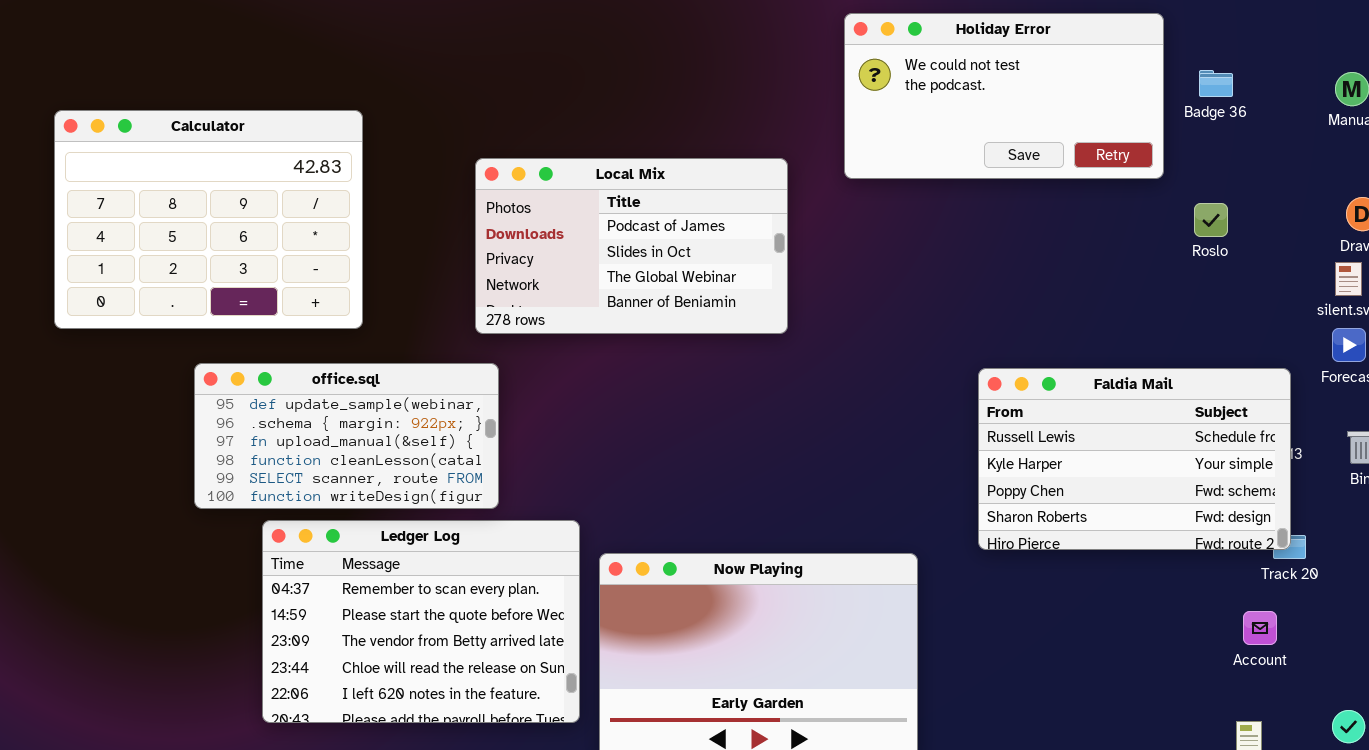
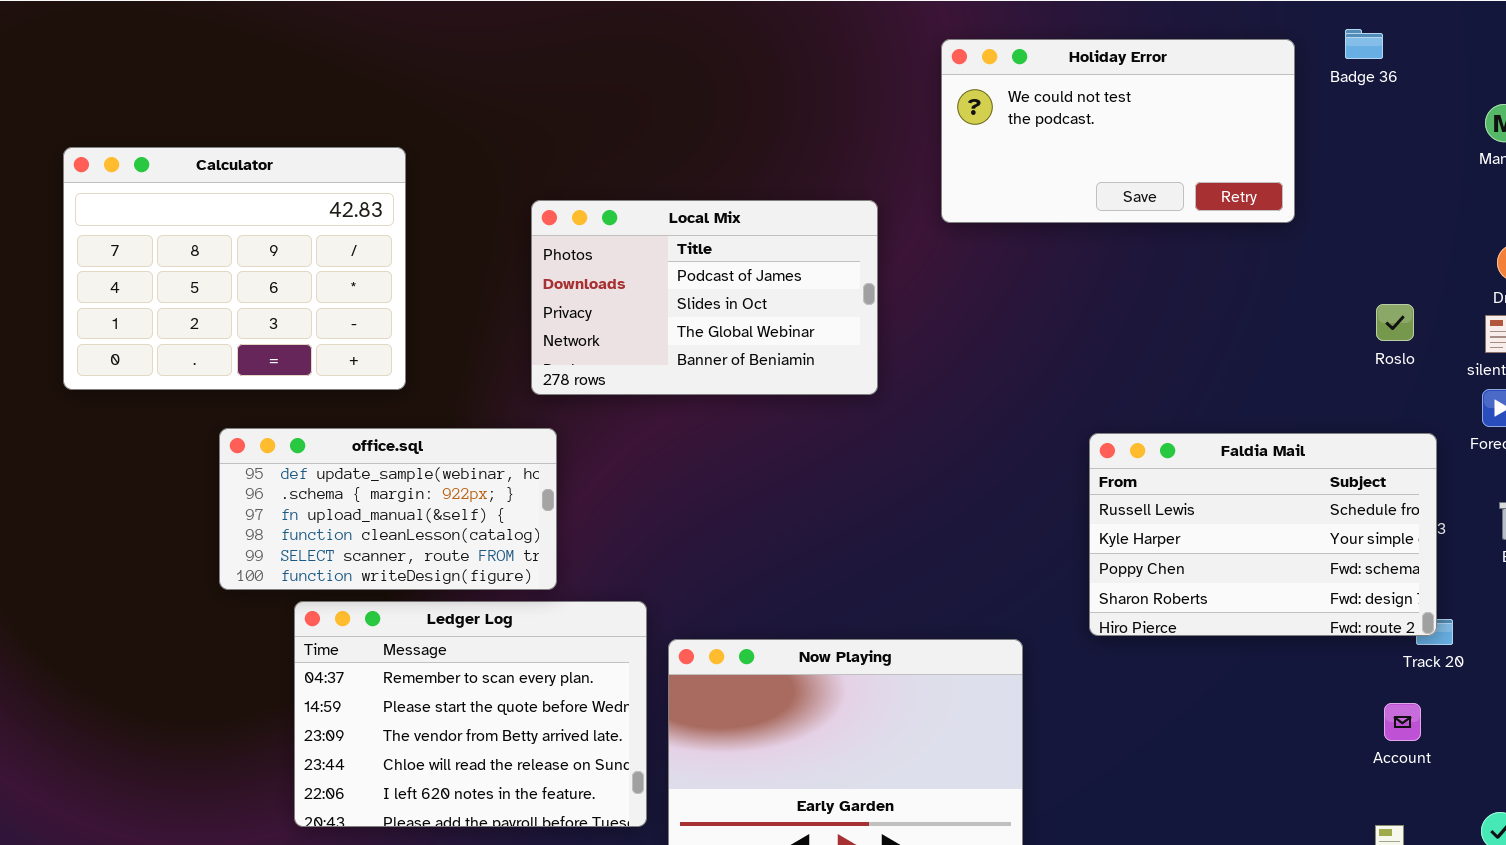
Badge 36: [1199,70,1233,97] -> [1345,29,1383,59], moved
Roslo: [1194,203,1228,237] -> [1376,304,1414,341], moved

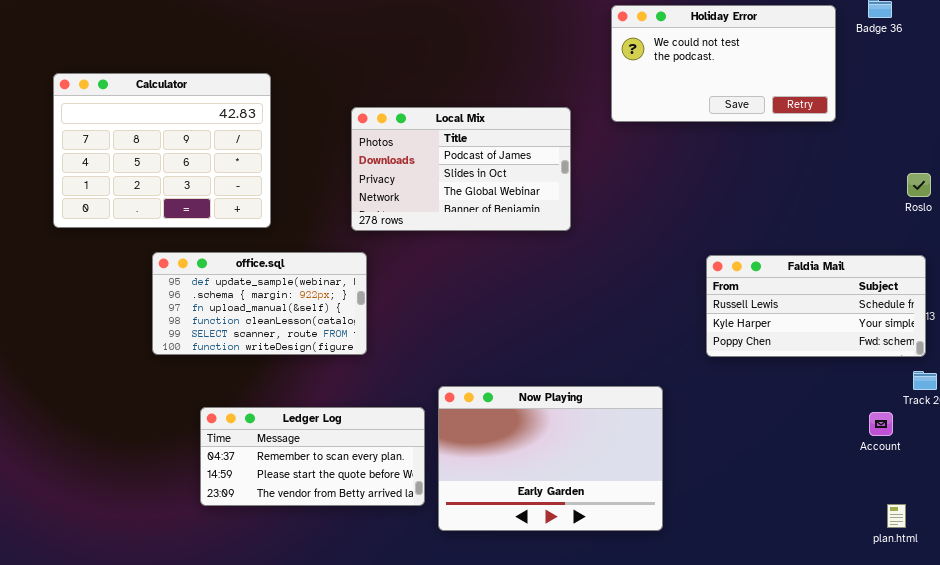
Roslo: [1376,304,1414,341] -> [907,173,931,197], moved
Faldia Mail: [1089,433,1437,636] -> [706,255,926,357], resized
Ledger Log: [294,601,647,827] -> [200,407,425,506], resized
Account: [1384,703,1421,741] -> [869,412,893,436], moved

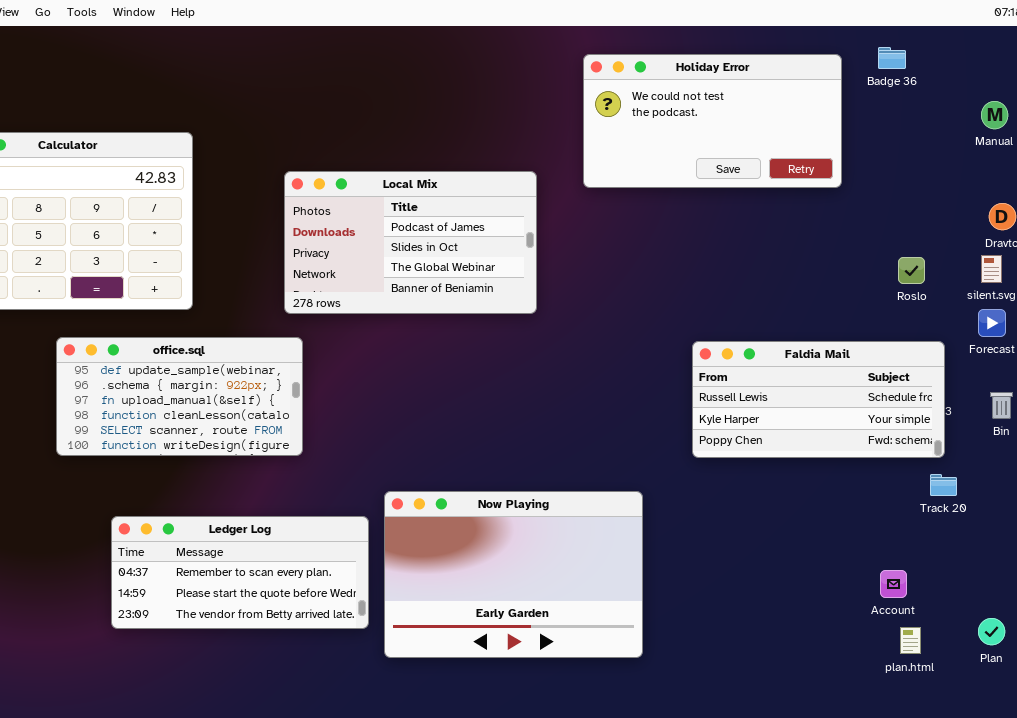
Roslo: [907,173,931,197] -> [898,257,925,284], moved
Account: [869,412,893,436] -> [880,570,907,598], moved

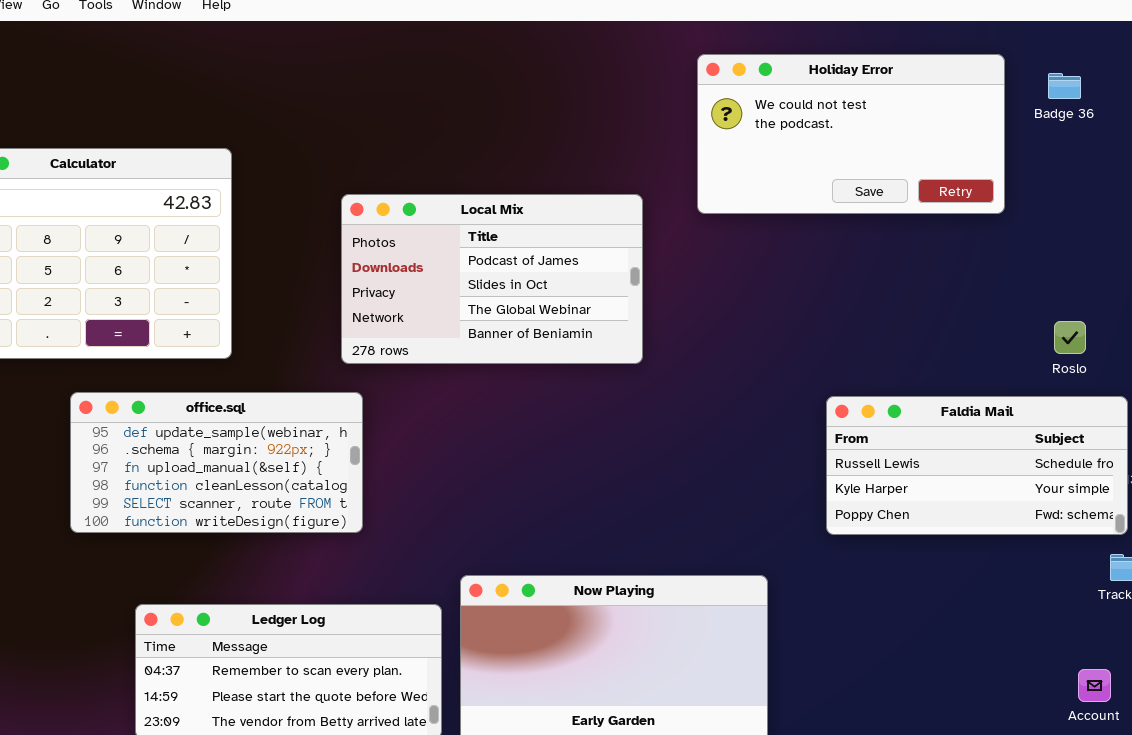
Badge 36: [878,47,906,69] -> [1048,73,1081,99], moved
Roslo: [898,257,925,284] -> [1054,321,1086,354], moved
Account: [880,570,907,598] -> [1078,669,1111,702], moved

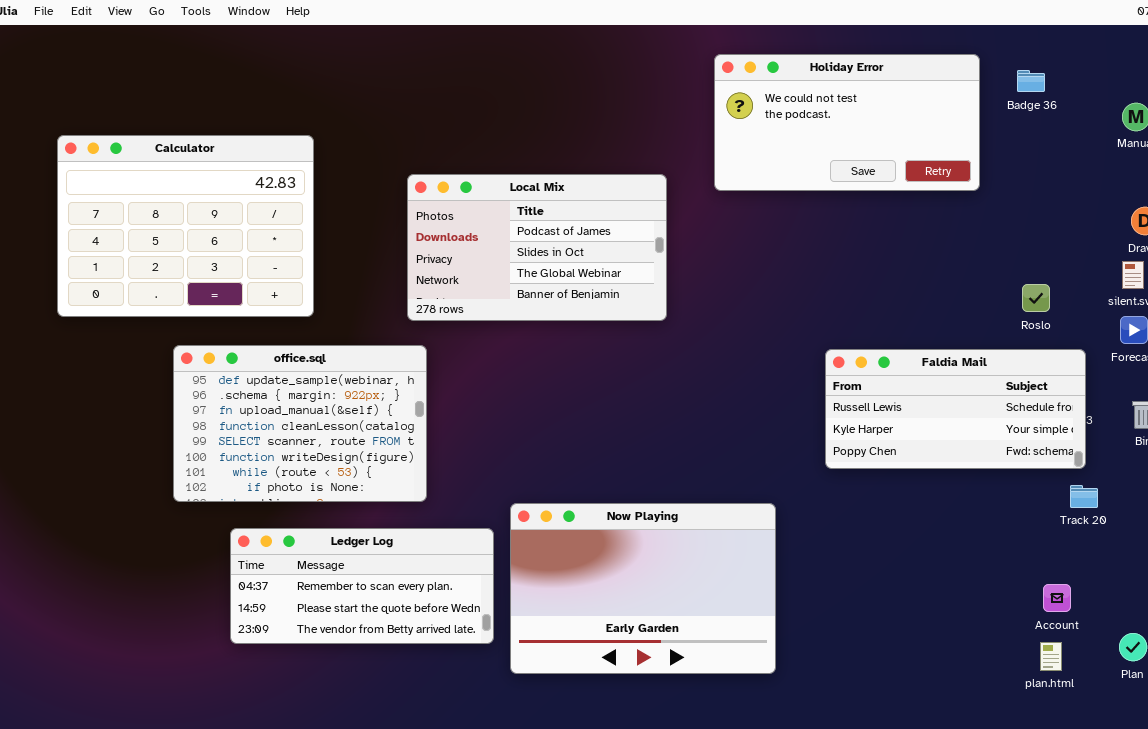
office.sql: [70,392,363,533] -> [173,345,427,502], resized

